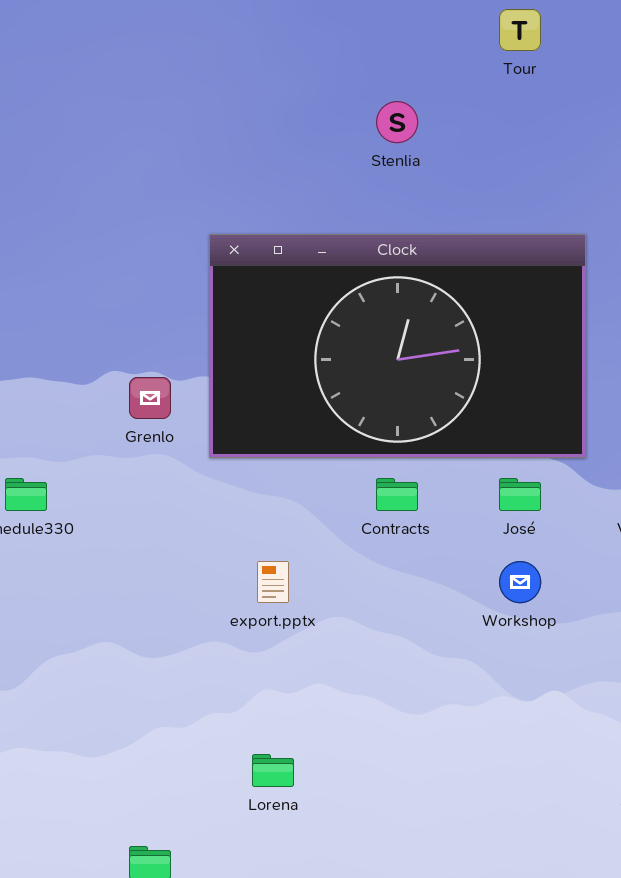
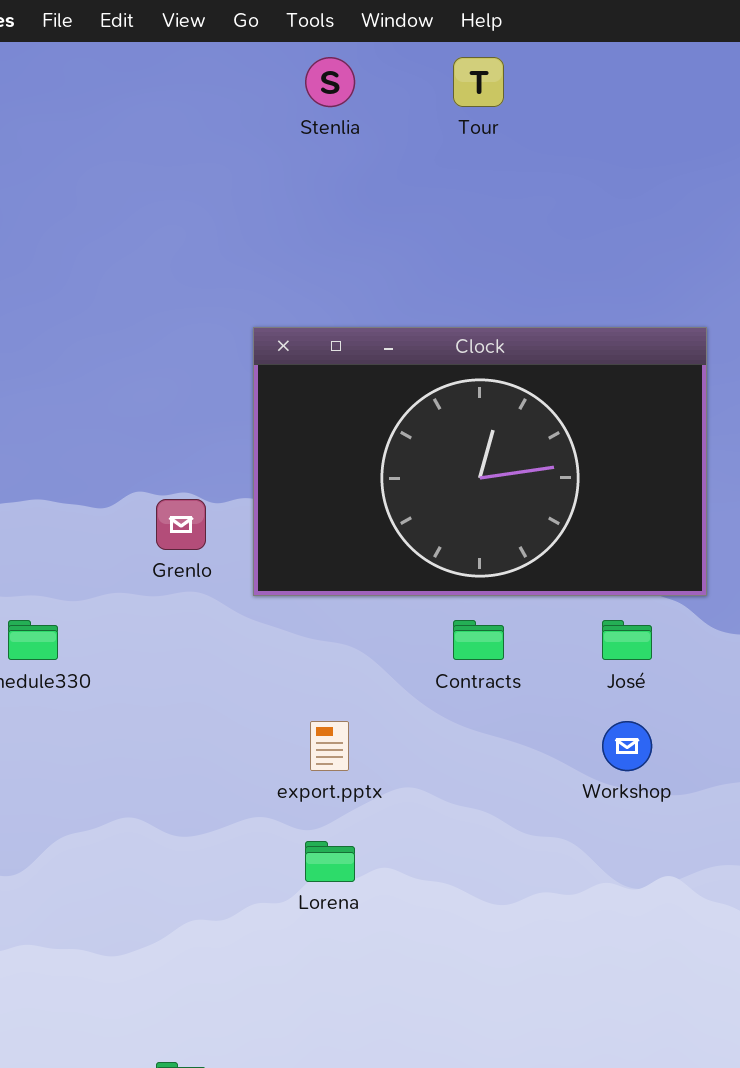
Tour: [499,9,541,51] -> [453,57,504,107], moved
Stenlia: [376,101,418,143] -> [305,57,355,107], moved
Lorena: [252,754,294,787] -> [305,841,355,882], moved

